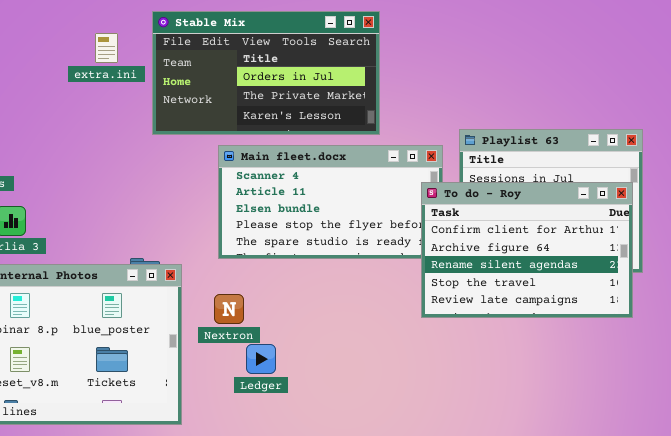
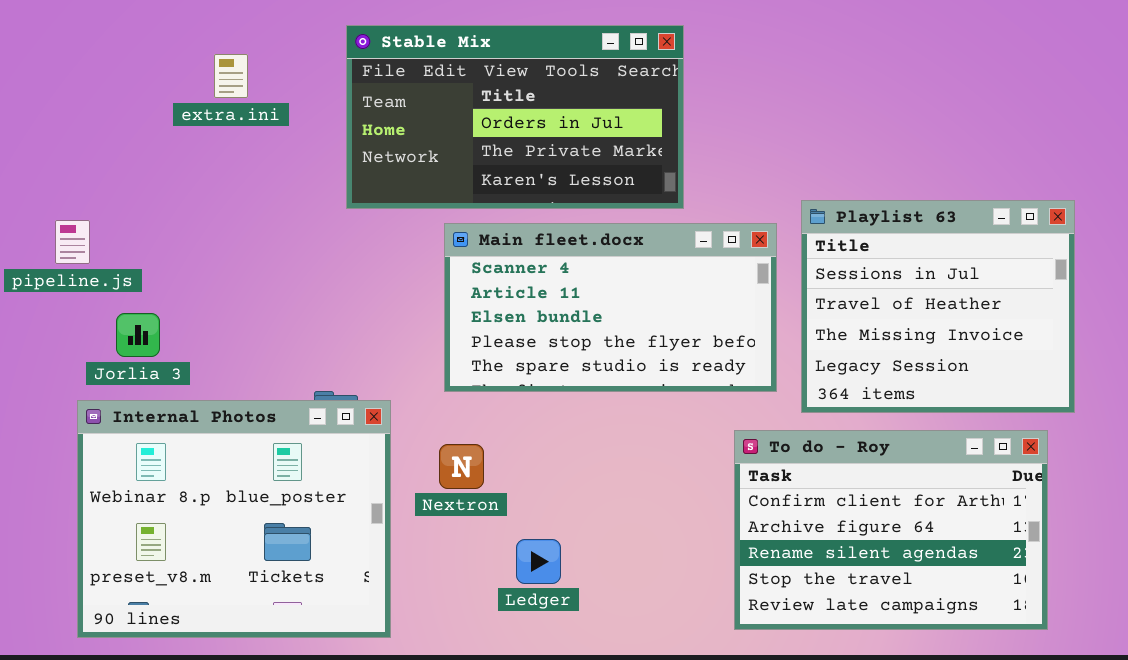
extra.ini: [95,33,118,63] -> [214,54,248,98], moved
To do - Roy: [421,182,633,318] -> [734,430,1048,630], moved
Ledger: [246,344,276,374] -> [516,539,561,584], moved

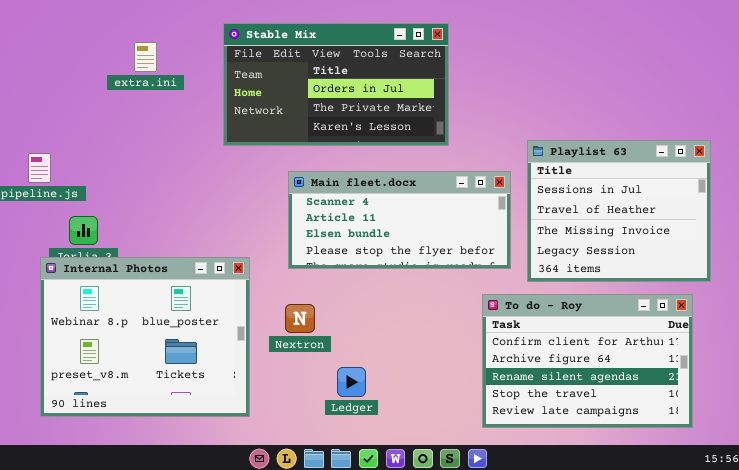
Main fleet.docx: [444,223,777,392] -> [288,171,511,269], resized
Internal Photos: [77,400,391,638] -> [40,257,250,417], moved

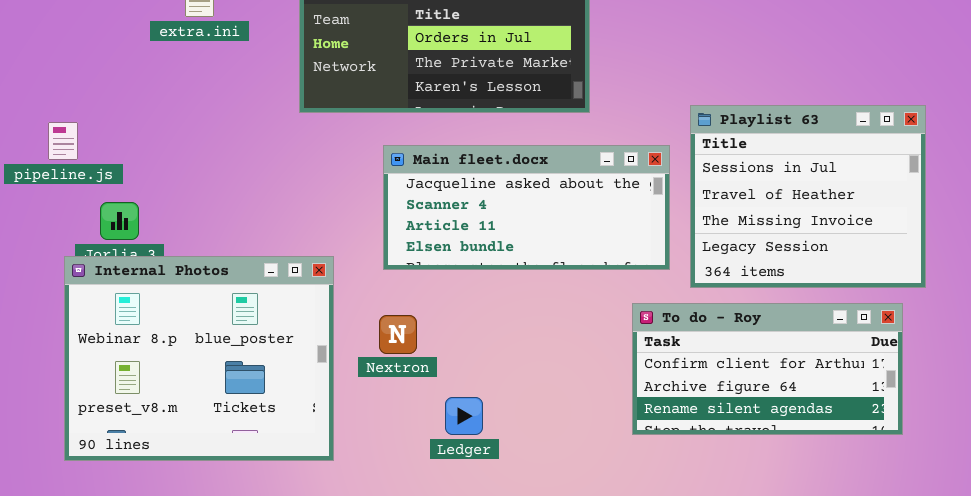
Main fleet.docx: [288,171,511,269] -> [383,145,670,270], scrolled up 1 row
To do - Roy: [482,294,693,428] -> [632,303,903,435], resized

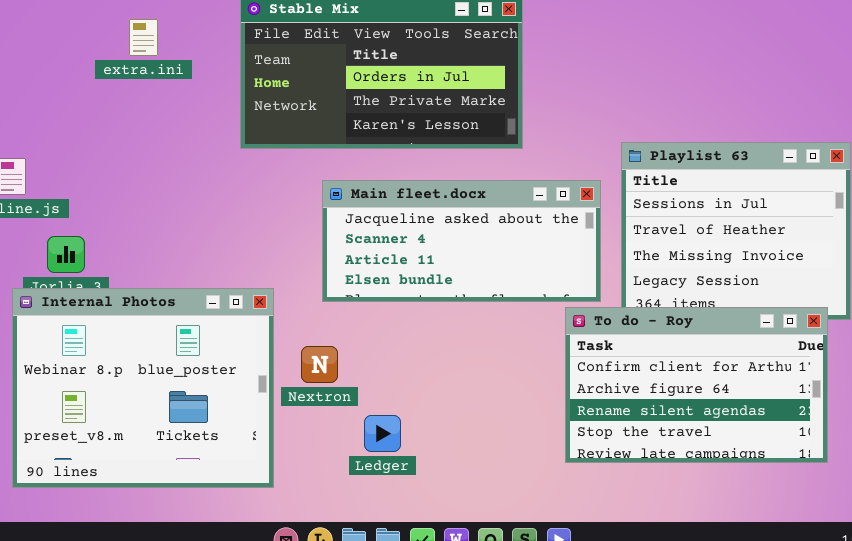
To do - Roy: [632,303,903,435] -> [565,307,828,463], resized
Nextron: [379,315,417,354] -> [301,346,338,383], moved
Ledger: [445,397,483,435] -> [364,415,401,452], moved

